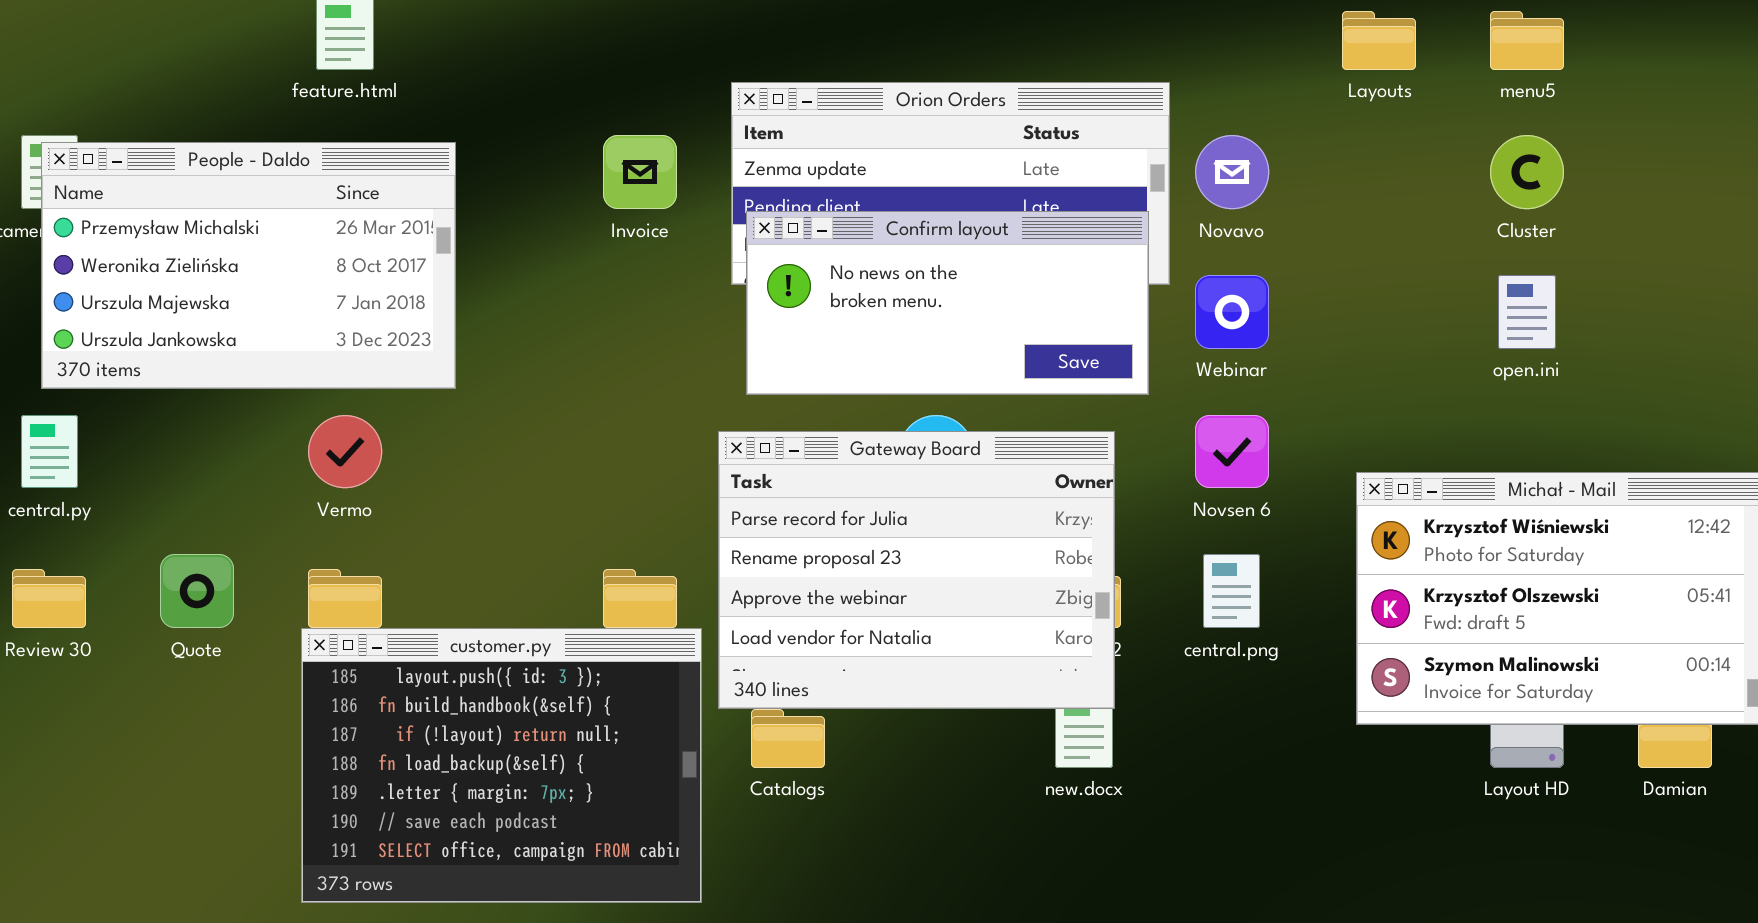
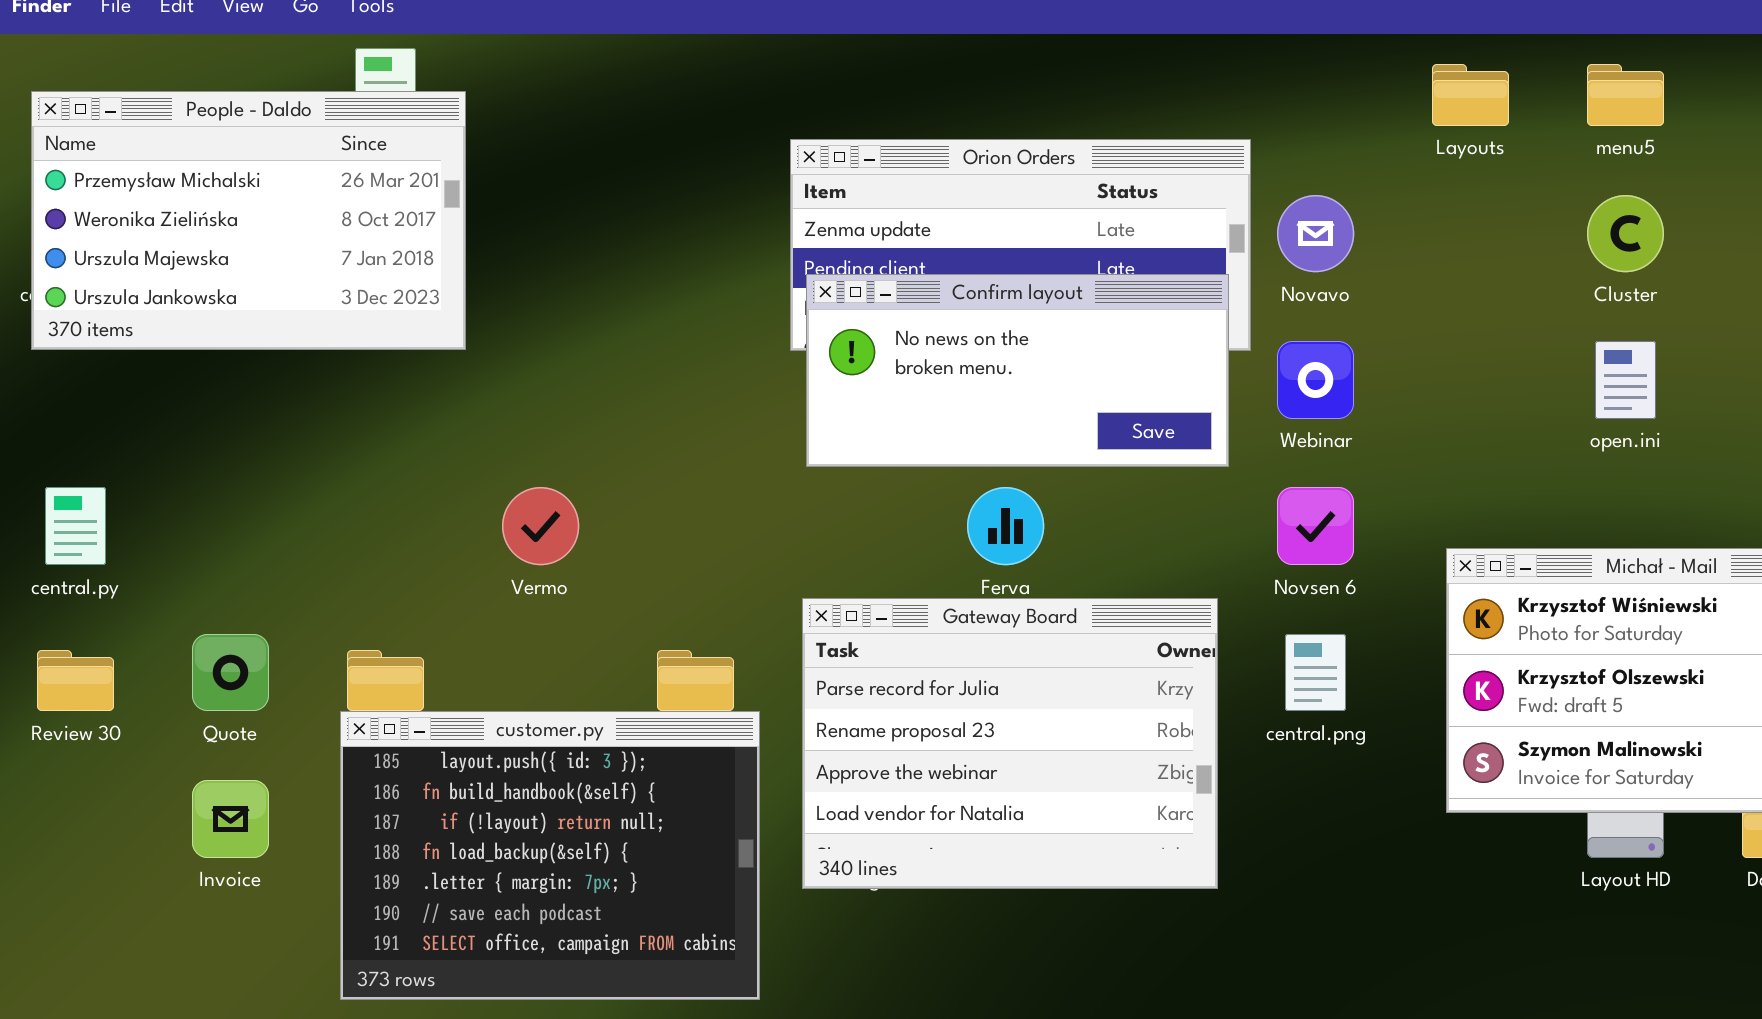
Invoice: [603,135,677,209] -> [192,780,269,858], moved
People - Daldo: [41,142,456,389] -> [31,91,466,350], moved
Vermo: [308,415,382,488] -> [502,487,579,565], moved
Gateway Board: [718,431,1115,709] -> [802,598,1218,889], moved

